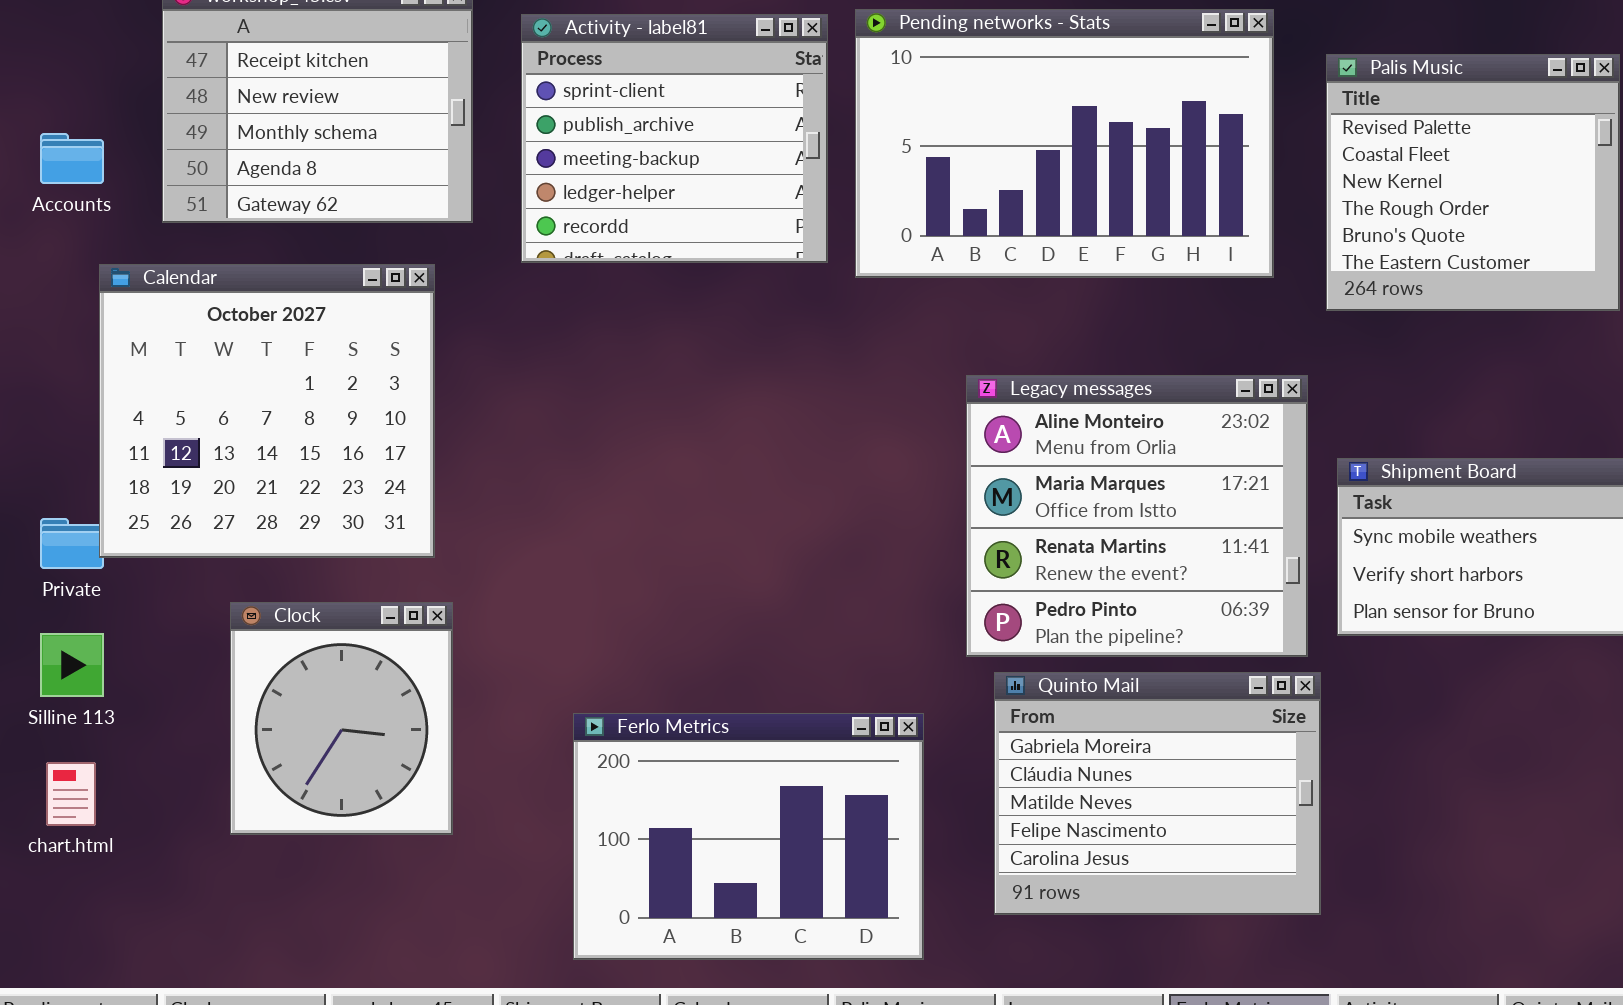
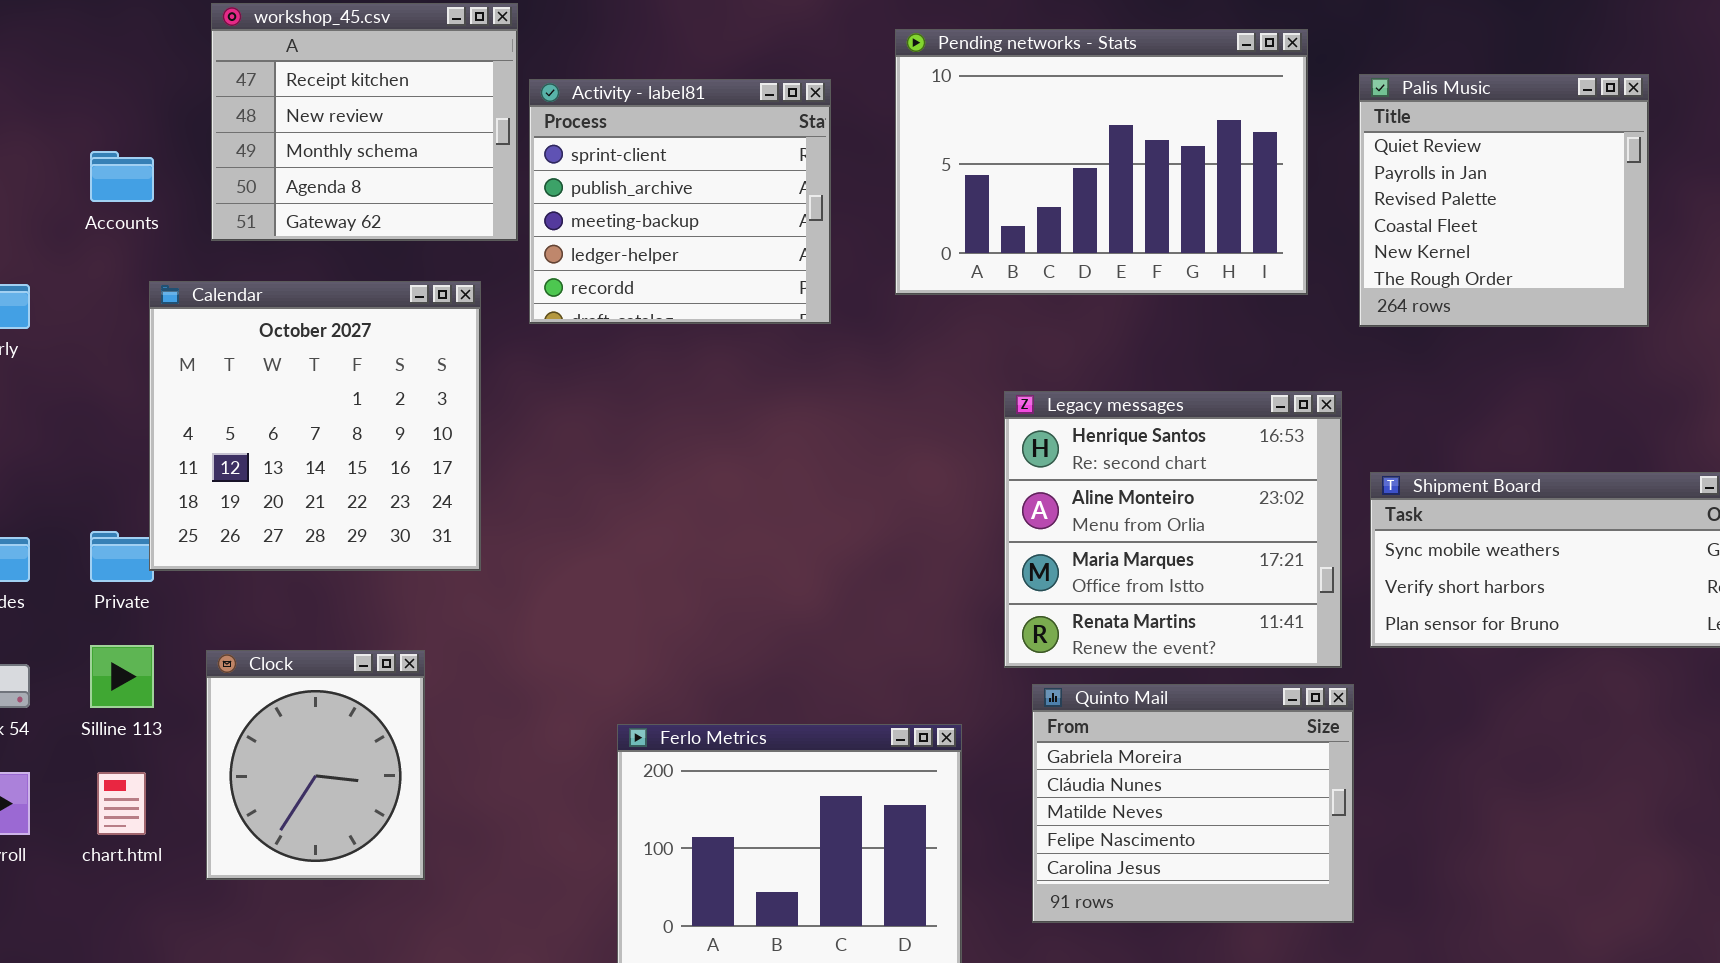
Activity - label81: [521,14,828,263] -> [529,79,831,324], moved
Palis Music: [1326,54,1620,311] -> [1359,74,1649,327], scrolled up 2 rows
Legacy messages: [966,375,1308,657] -> [1004,391,1342,668], scrolled up 1 row
Clock: [230,602,453,835] -> [206,650,425,880], moved

